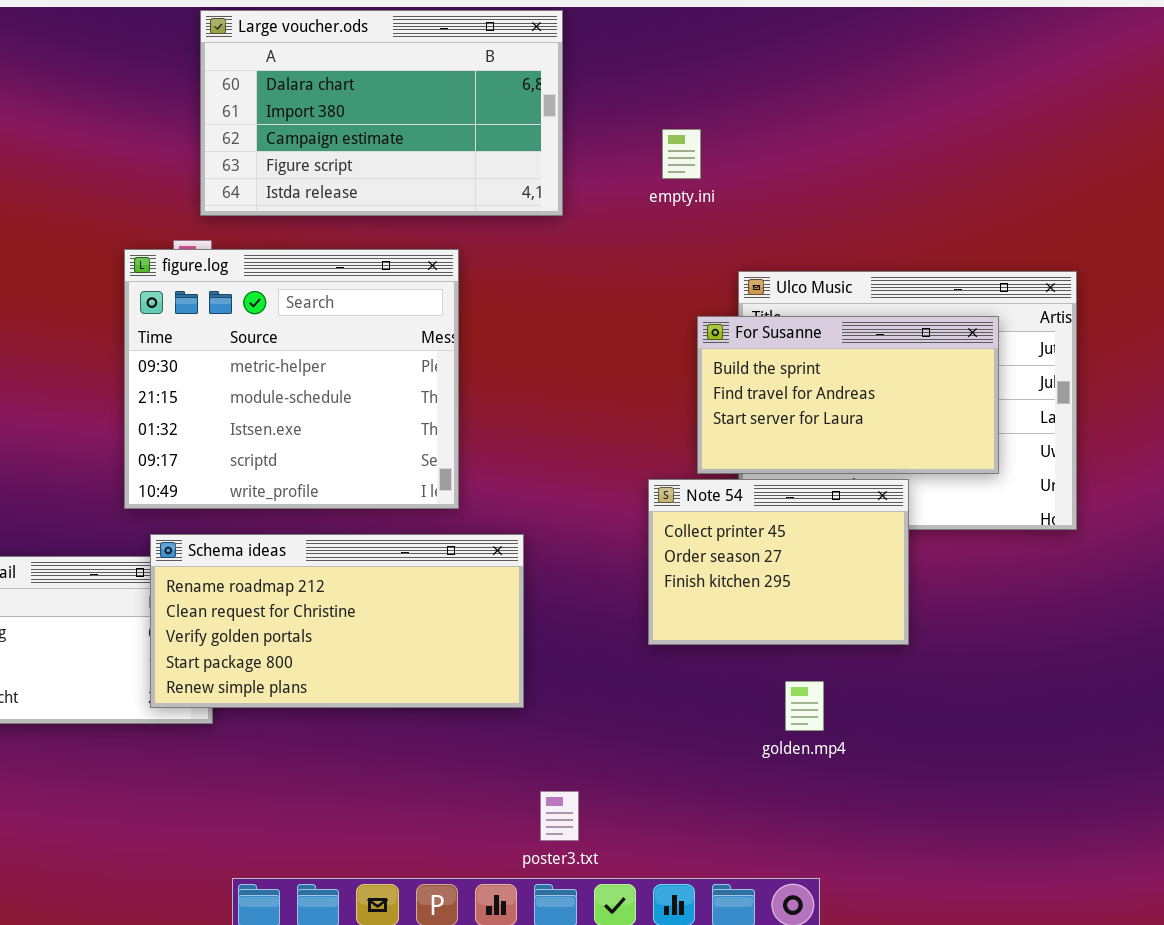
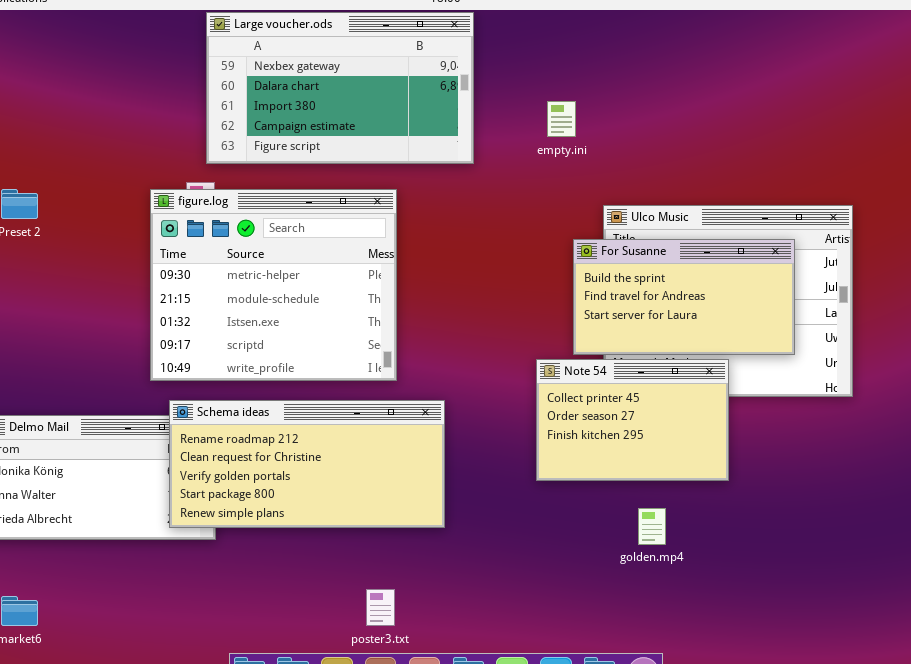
Large voucher.ods: [200,10,563,216] -> [206,12,474,164], scrolled up 1 row
poster3.txt: [540,791,579,841] -> [366,589,395,626], moved

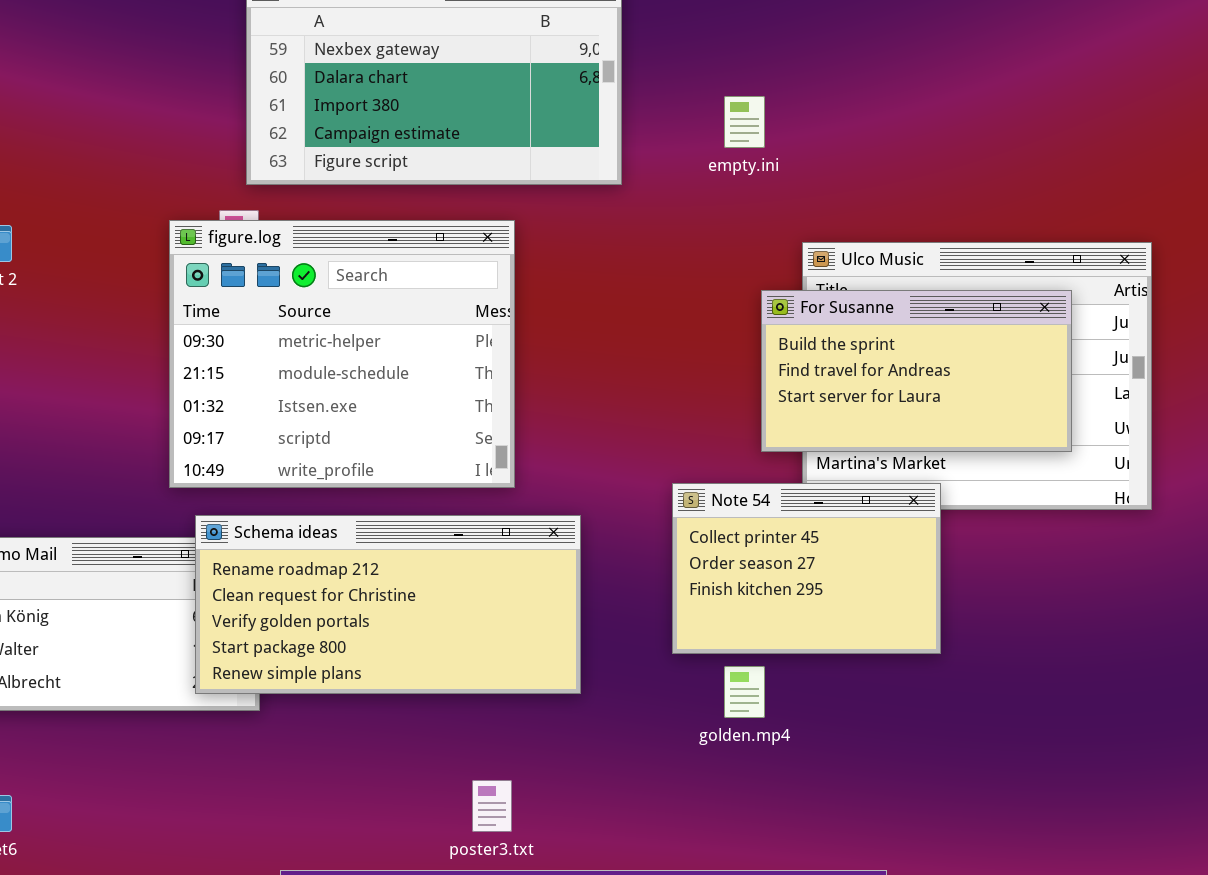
Note 54: [536,359,729,481] -> [672,483,941,654], moved
golden.mp4: [638,508,666,545] -> [724,666,765,718], moved

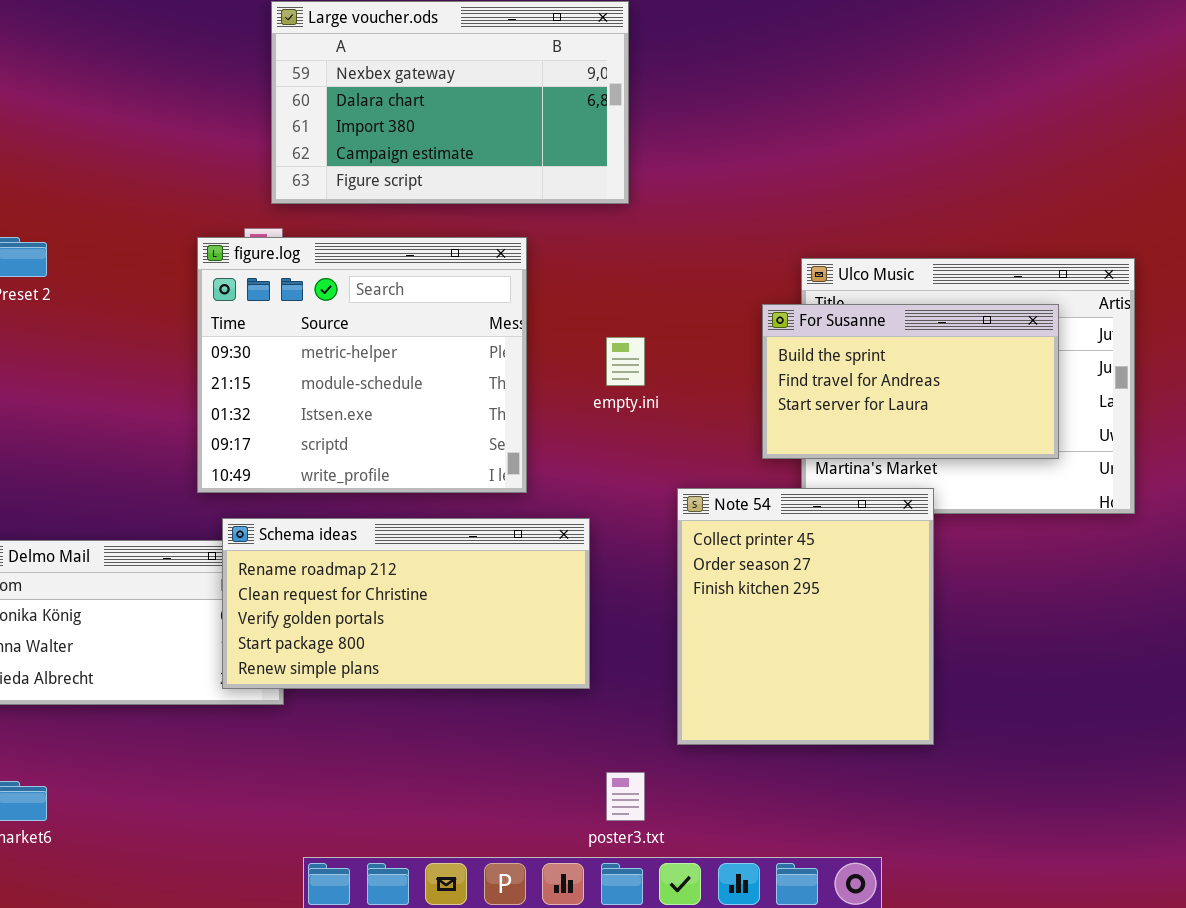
empty.ini: [724,96,765,148] -> [606,337,645,386], moved
Note 54: [672,483,941,654] -> [677,488,934,745], resized
poster3.txt: [472,780,512,832] -> [606,772,645,821], moved

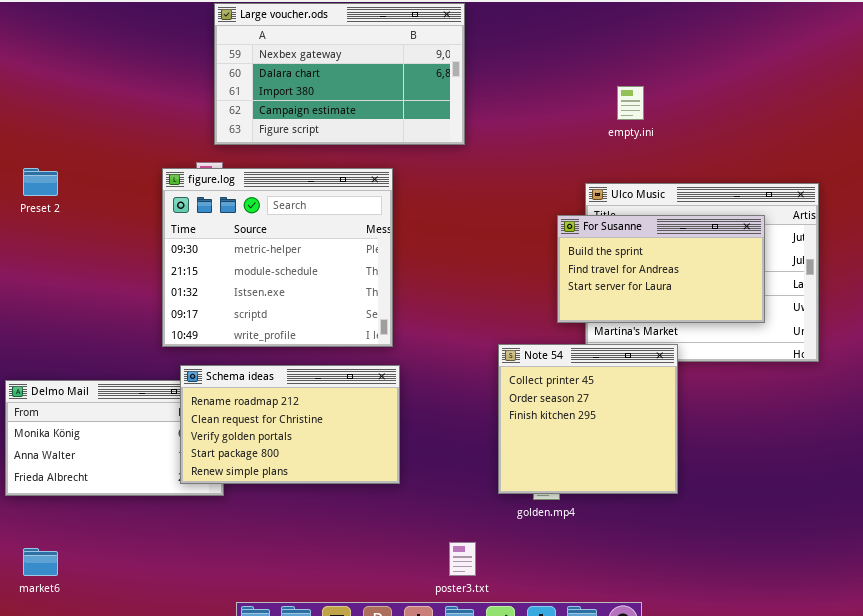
empty.ini: [606,337,645,386] -> [617,86,644,120], moved
Note 54: [677,488,934,745] -> [498,344,678,494], resized
Schema ideas: [222,518,590,689] -> [180,365,400,484], resized

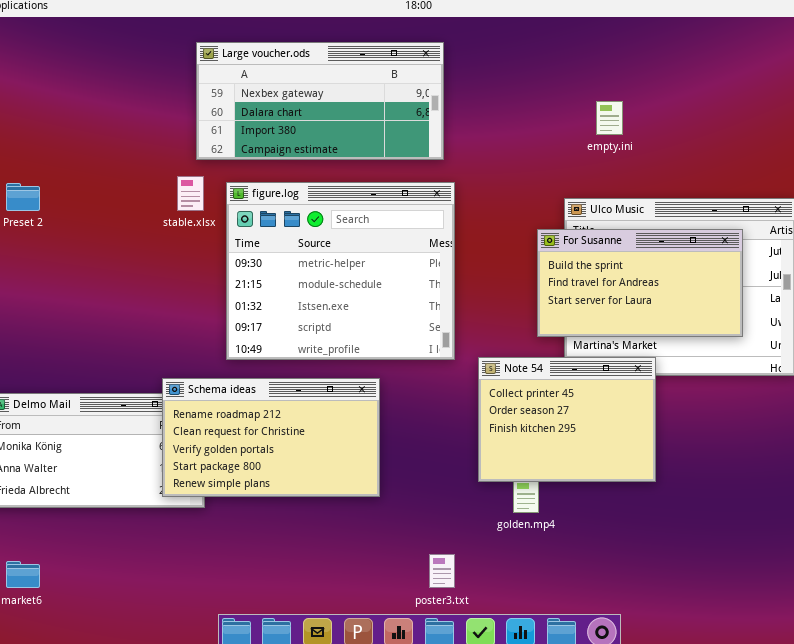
Large voucher.ods: [214,3,465,145] -> [196,42,444,160], resized
figure.log: [162,168,393,347] -> [226,182,455,360], moved
Note 54: [498,344,678,494] -> [478,357,656,482], resized

